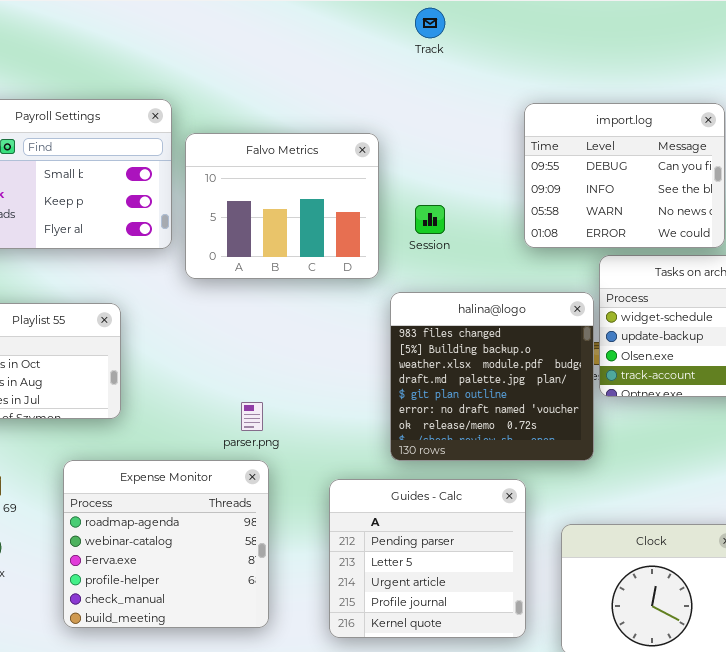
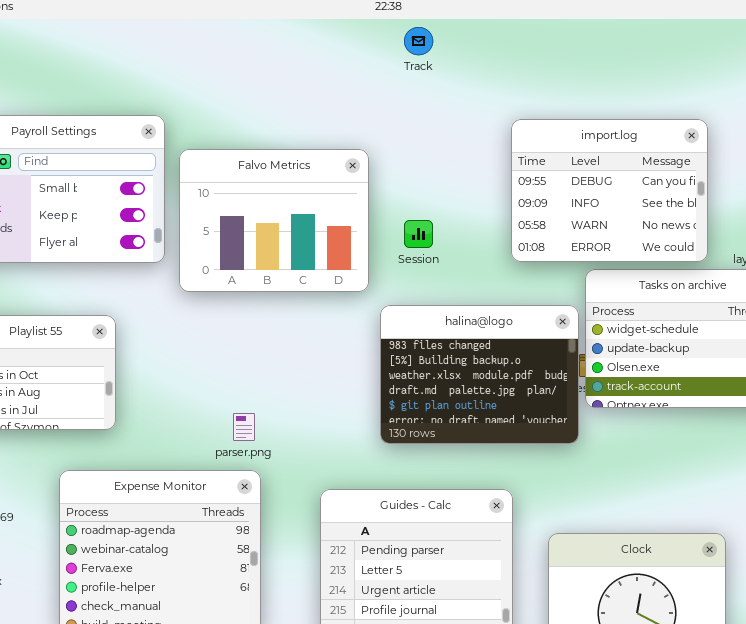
halina@logo: [390,292,594,461] -> [380,305,579,444], resized

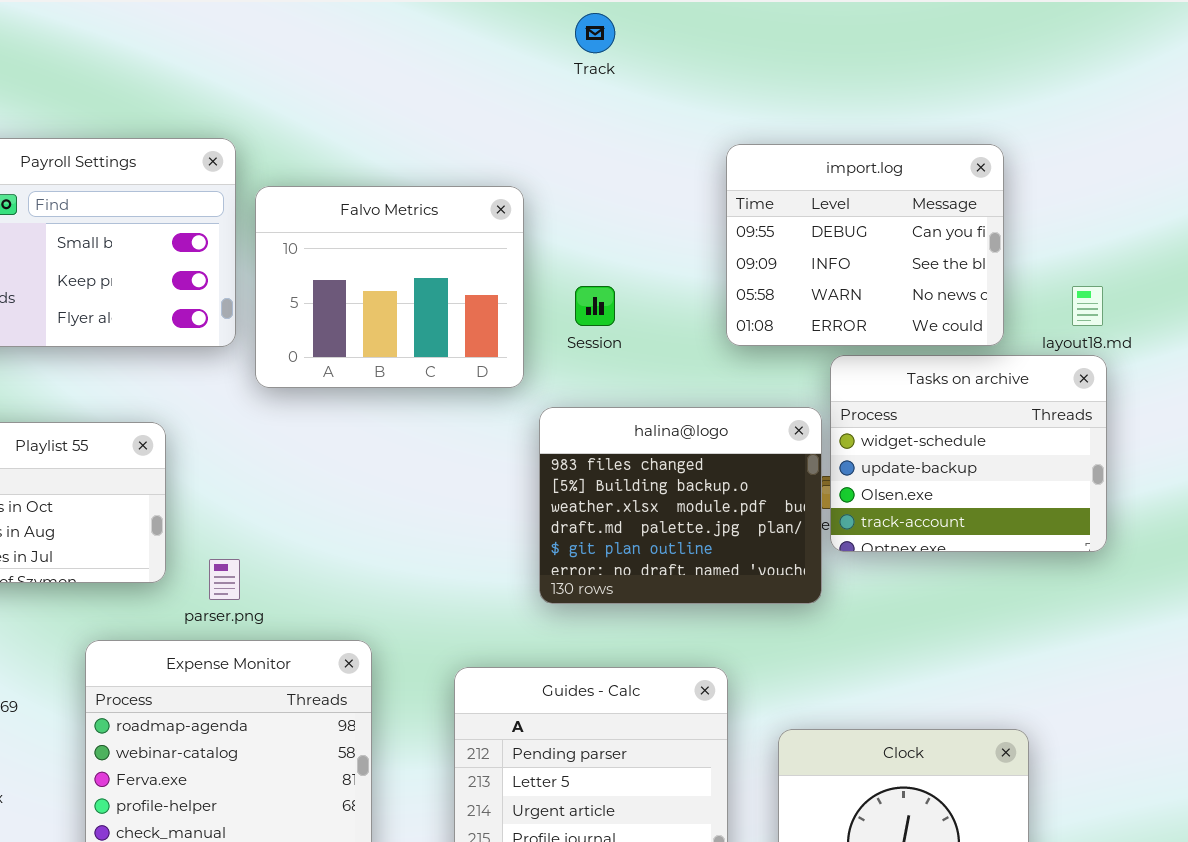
parser.png: [233,413,255,441] -> [209,559,240,600], moved

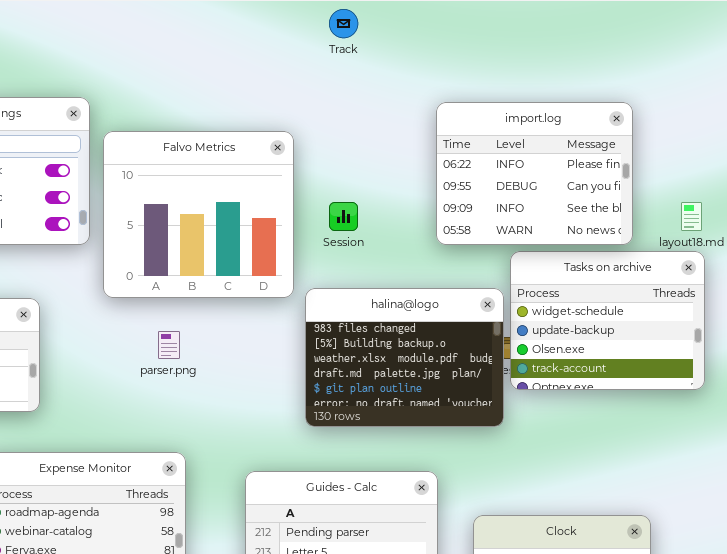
import.log: [726,144,1004,346] -> [436,102,633,245], scrolled up 1 row
Falvo Metrics: [255,186,524,388] -> [103,131,294,298], resized
parser.png: [209,559,240,600] -> [158,331,180,359], moved

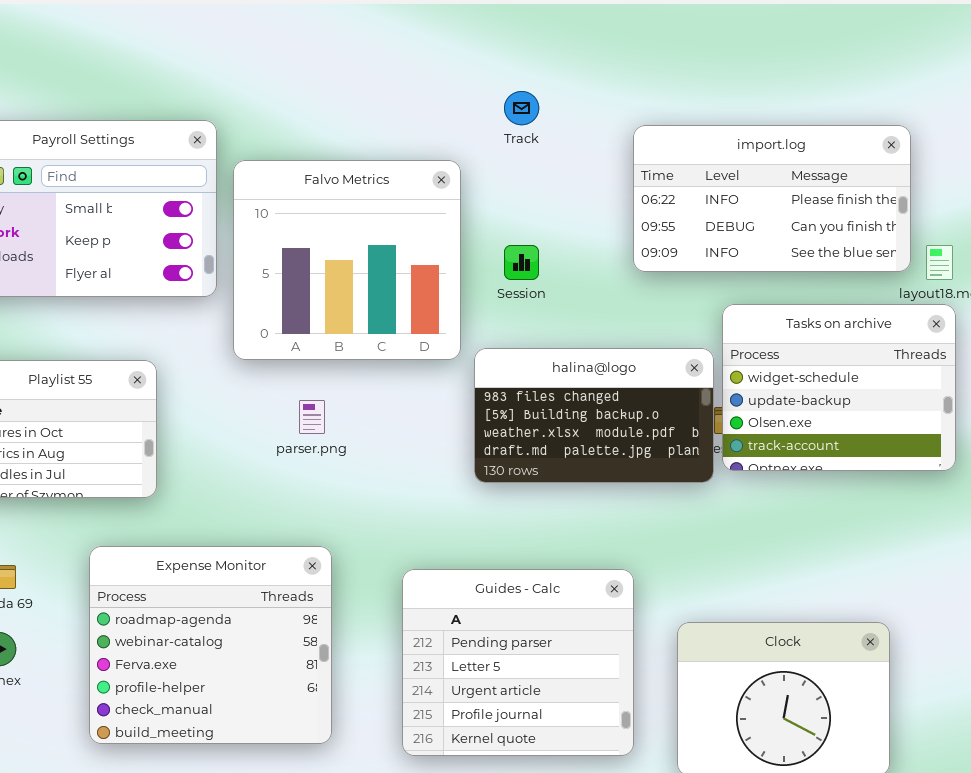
Track: [329,9,358,38] -> [504,91,539,125], moved
import.log: [436,102,633,245] -> [633,125,911,272], resized
halina@logo: [305,288,504,427] -> [474,348,714,483], resized

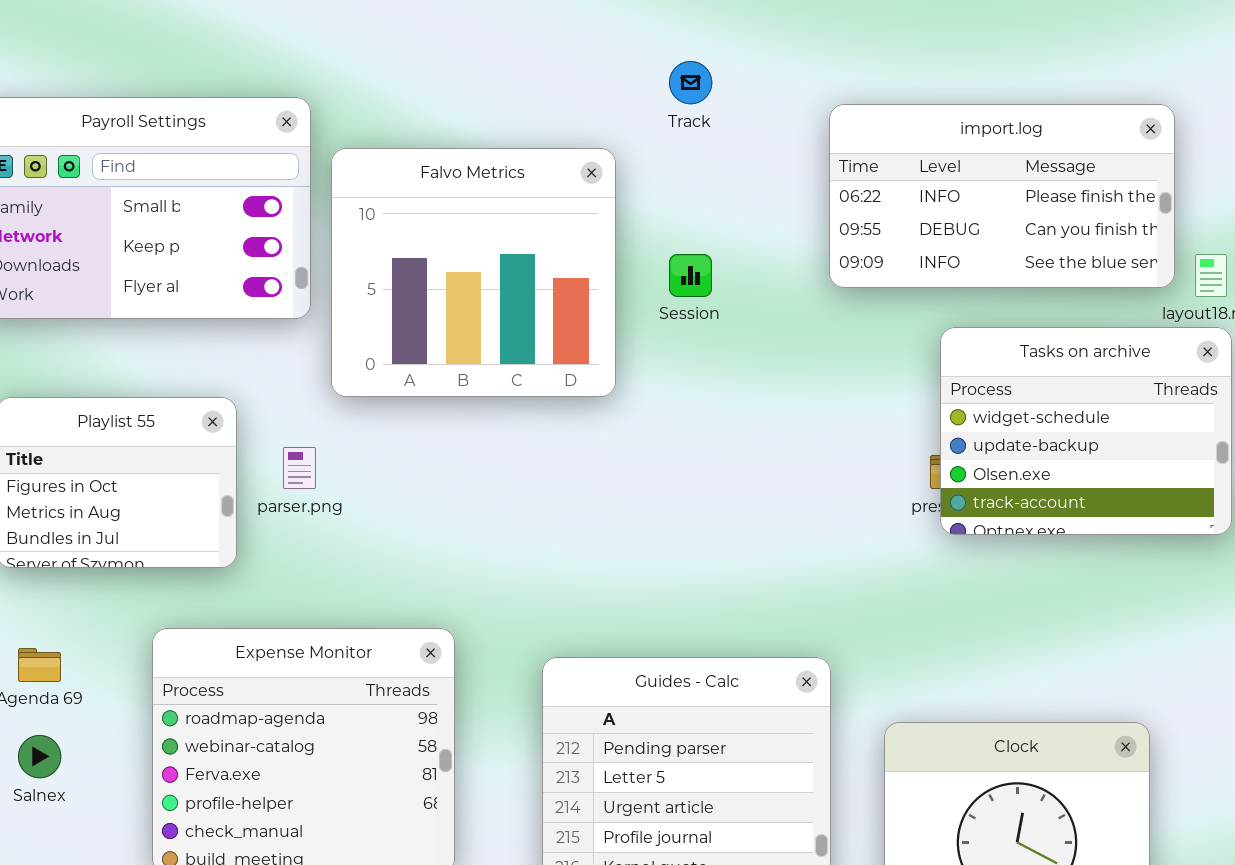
halina@logo: [474,348,714,483] -> none, closed
parser.png: [299,400,325,434] -> [283,447,316,489], moved

